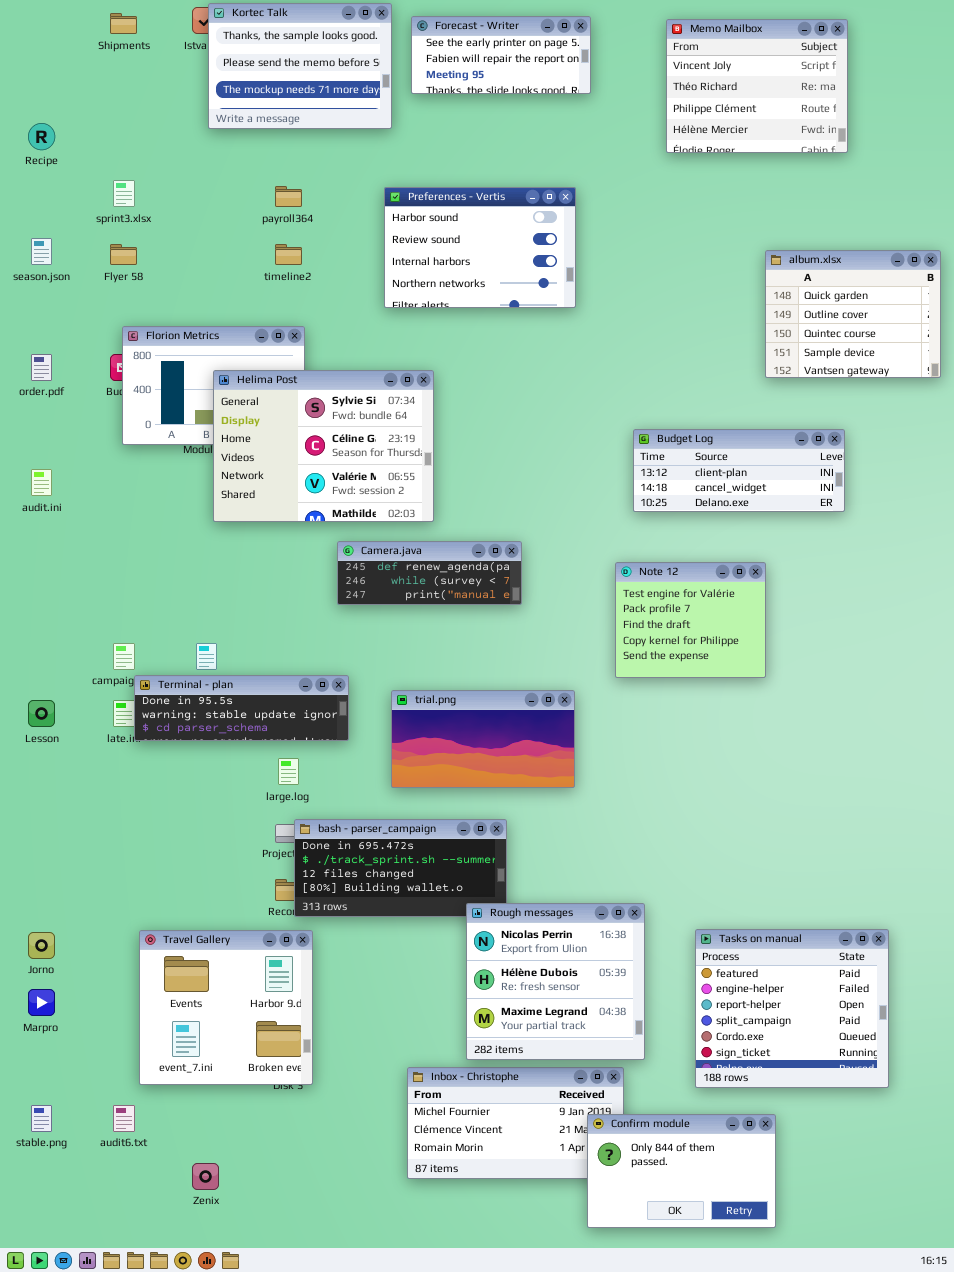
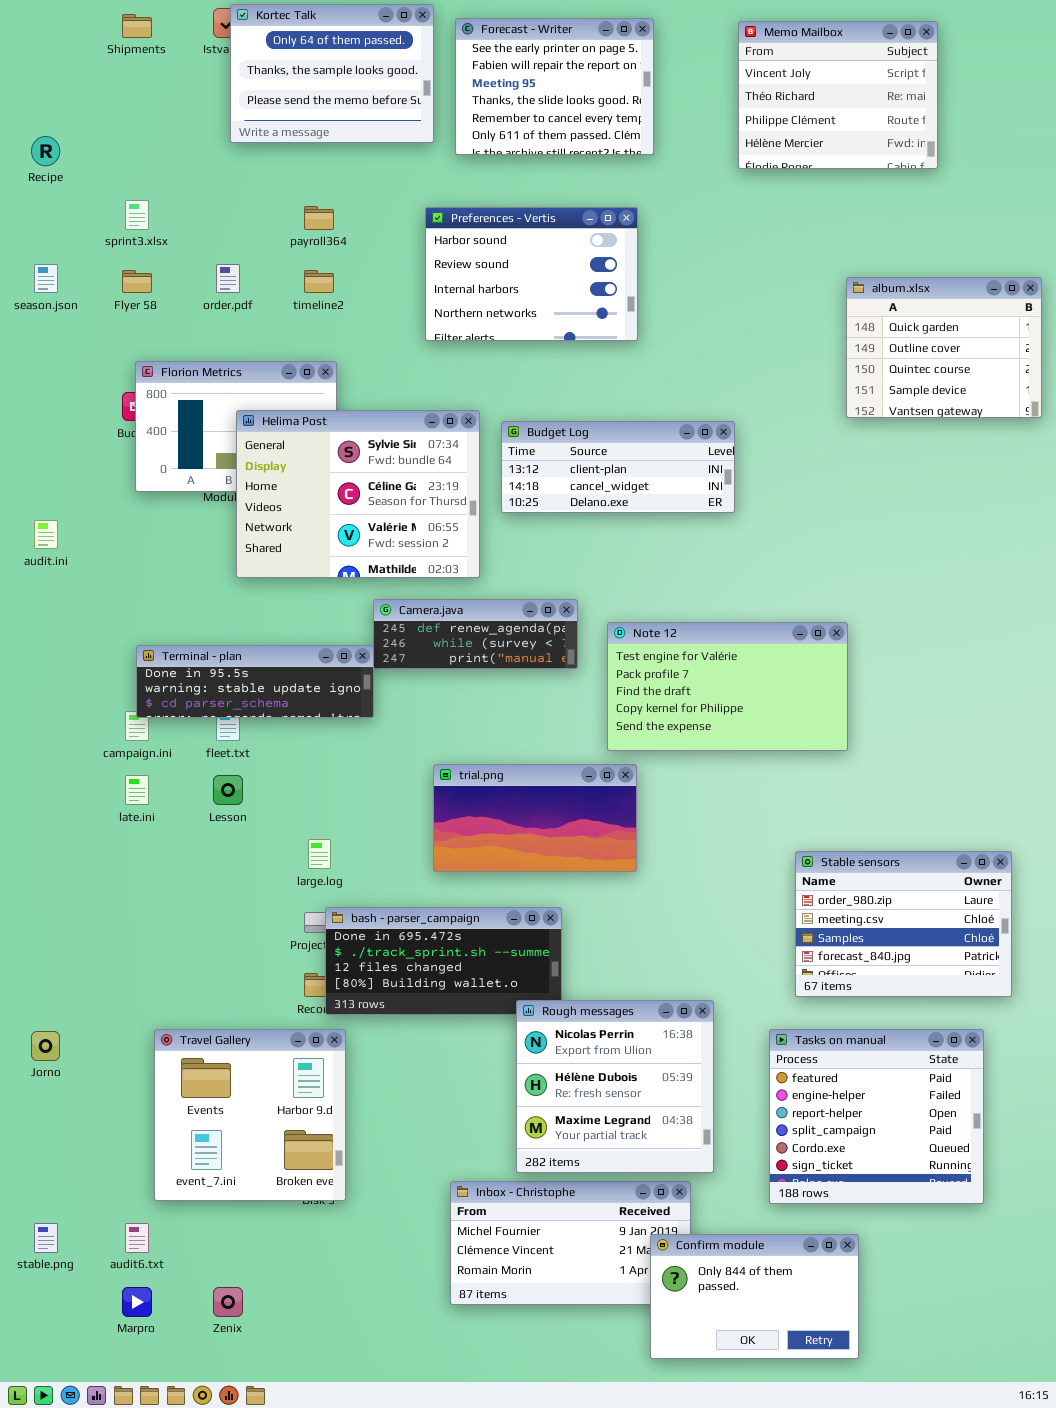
Kortec Talk: [208,3,392,129] -> [230,4,434,143], scrolled up 1 row
Forecast - Writer: [411,16,591,94] -> [455,18,654,155], resized
order.pdf: [31,354,52,381] -> [216,264,240,293], moved
Budget Log: [633,429,845,512] -> [501,421,735,513], moved
Note 12: [615,562,766,678] -> [607,622,848,751], resized
Terminal - plan: [134,675,349,741] -> [136,645,374,718], moved
Lesson: [28,700,55,727] -> [213,775,243,805], moved
Stable sensors: none -> [795,851,1012,997], opened
Marpro: [28,989,55,1016] -> [122,1287,152,1317], moved

